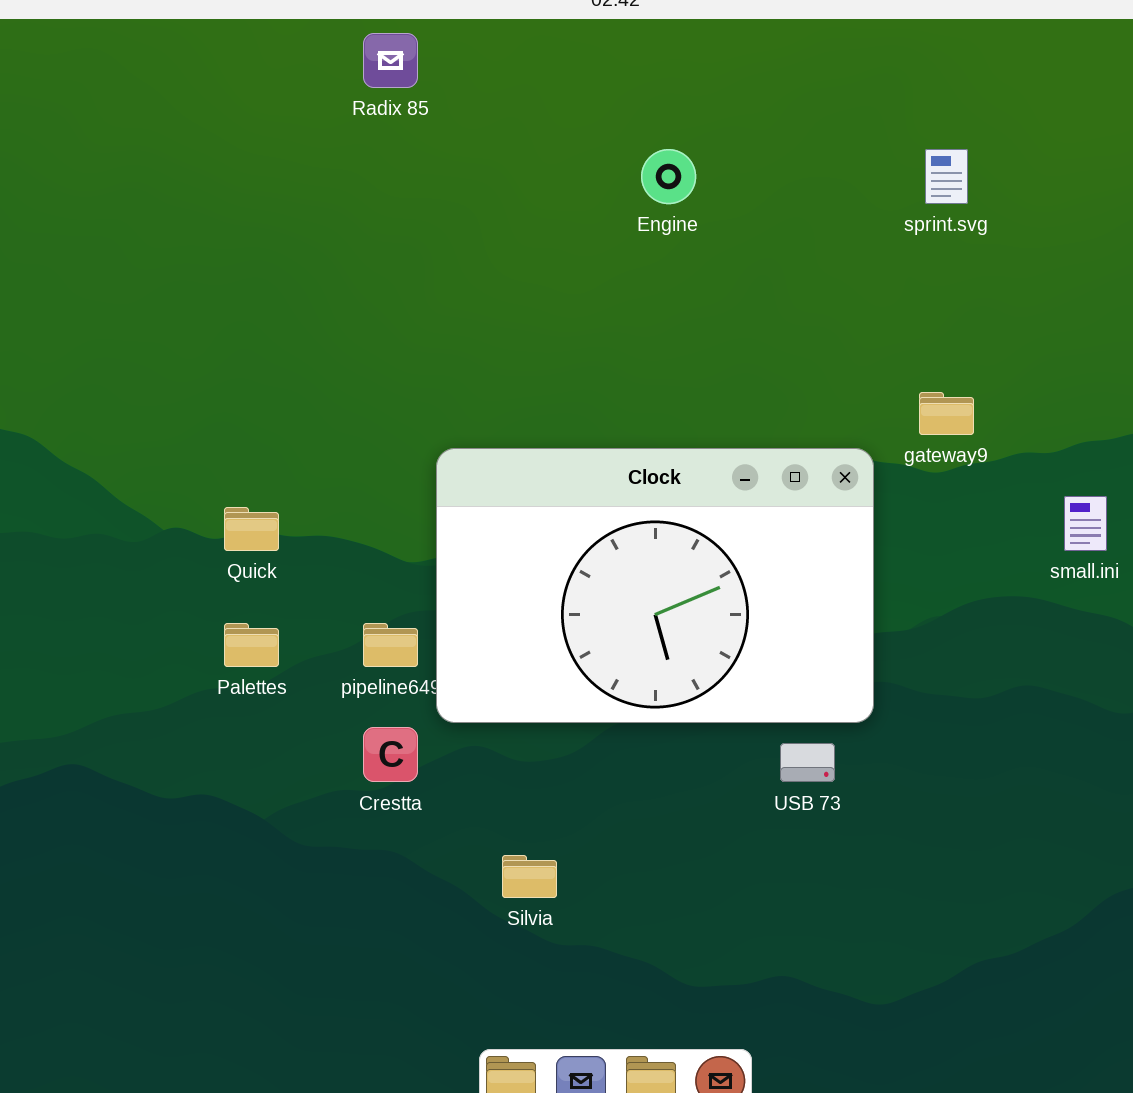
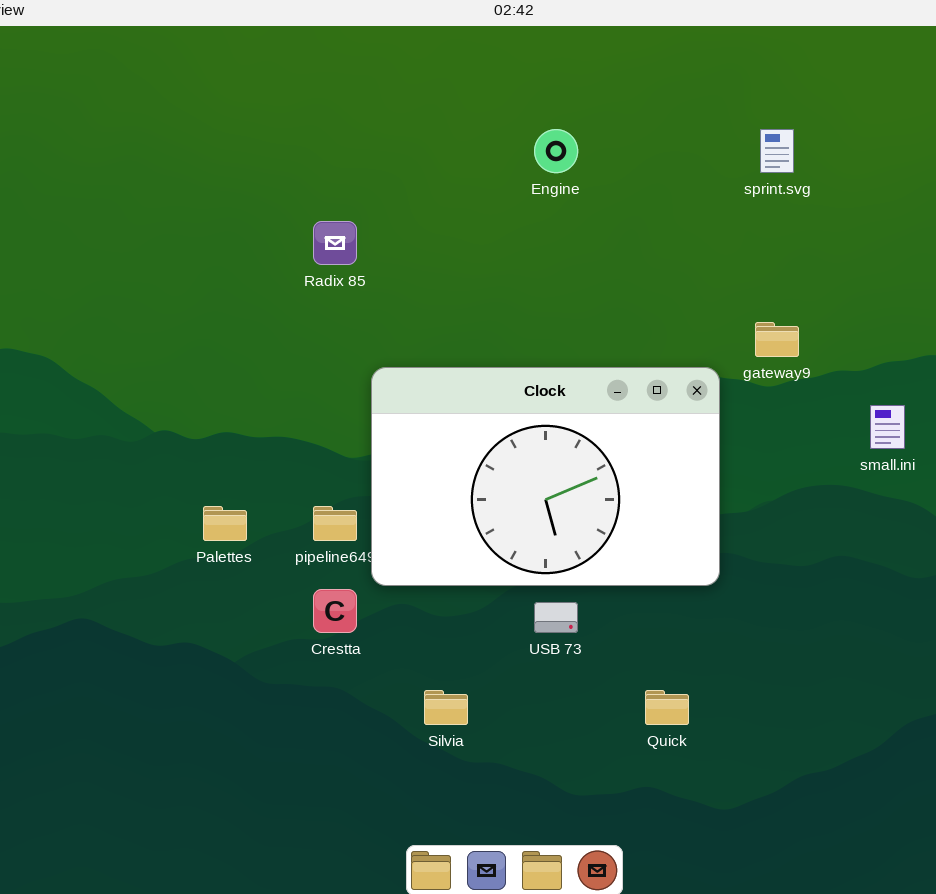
Radix 85: [363,33,418,88] -> [313,221,357,265], moved
Quick: [224,507,279,551] -> [645,690,689,725], moved
USB 73: [780,743,835,782] -> [534,602,578,633], moved

